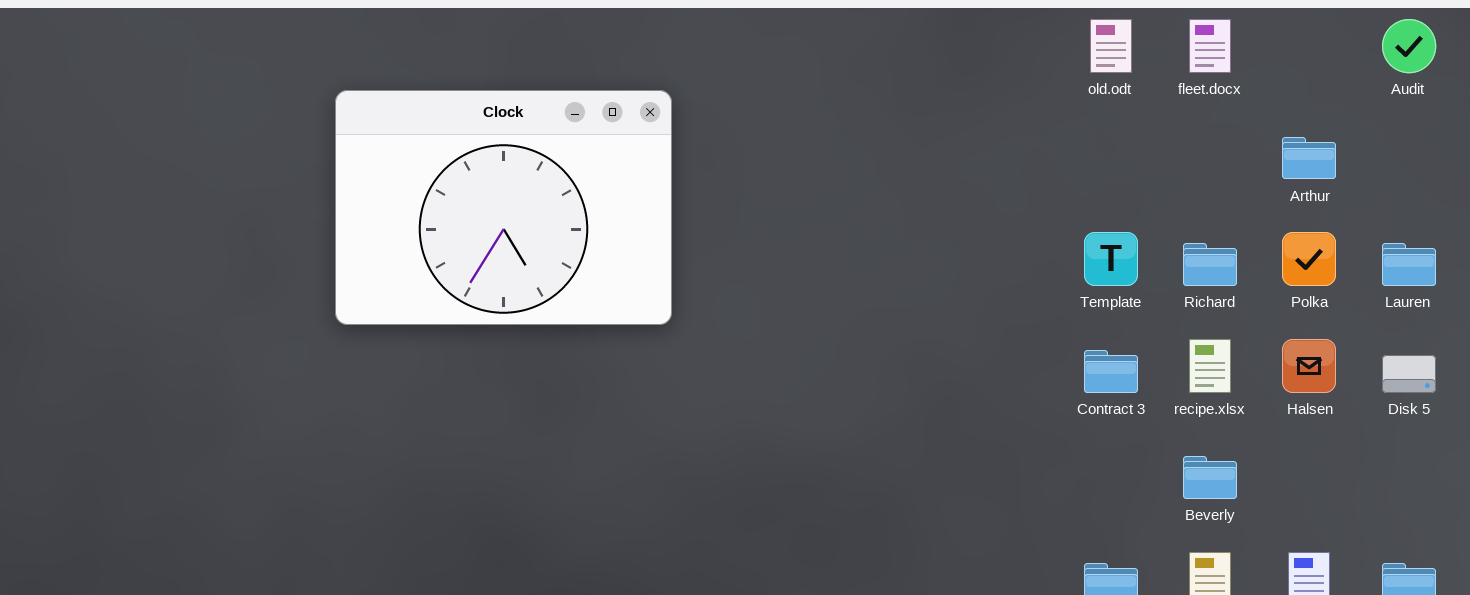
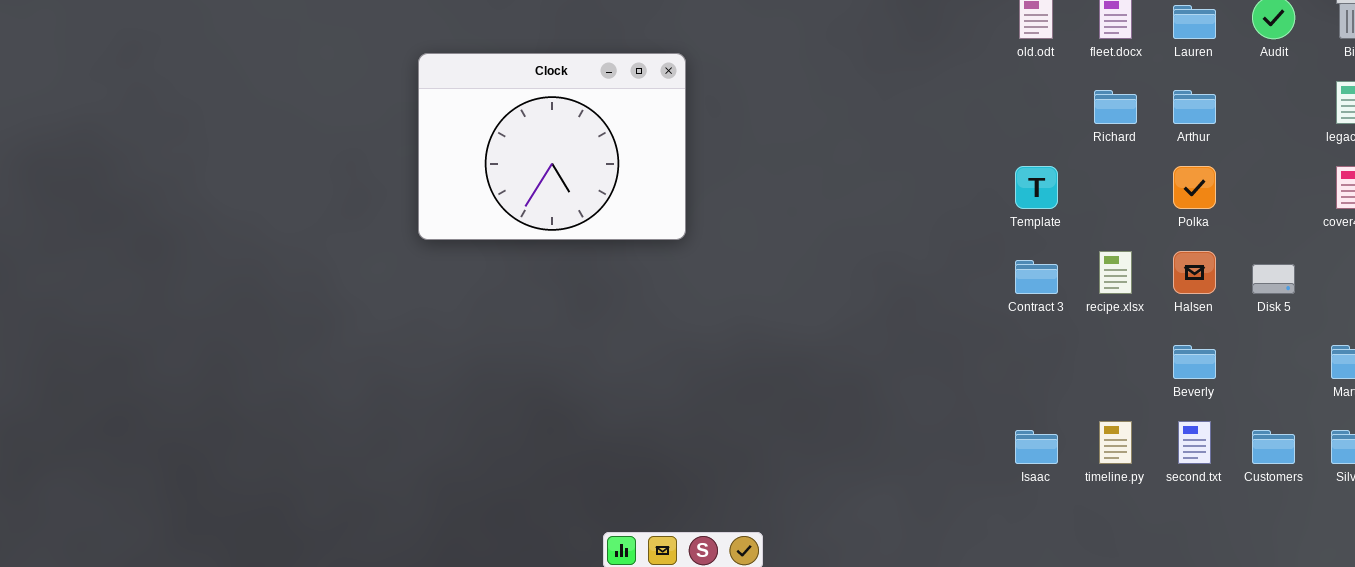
Richard: [1183,243,1237,286] -> [1094,90,1137,124], moved
Lauren: [1382,243,1436,286] -> [1173,5,1216,39], moved
Beverly: [1183,456,1237,499] -> [1173,345,1216,379], moved

